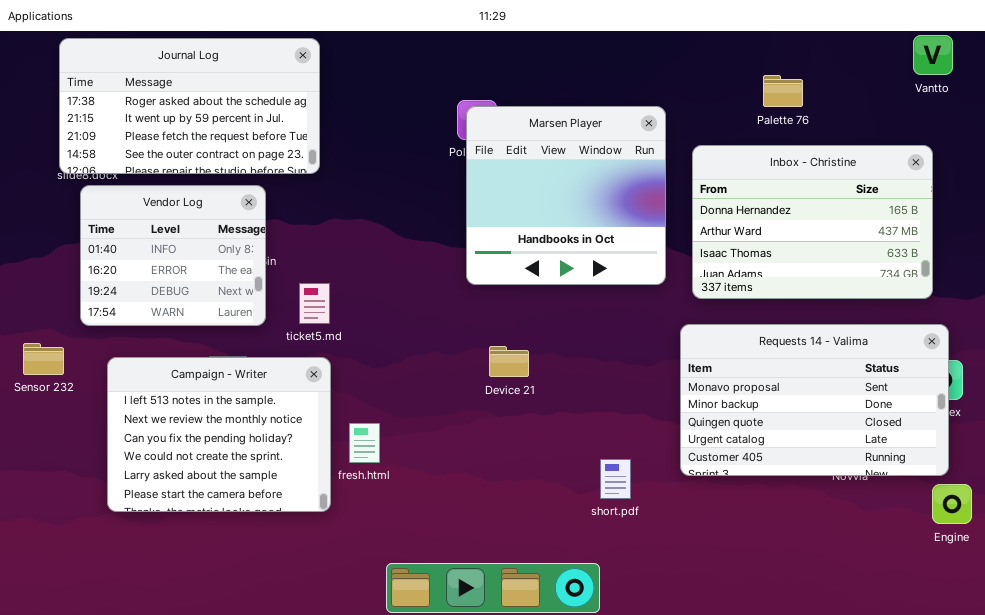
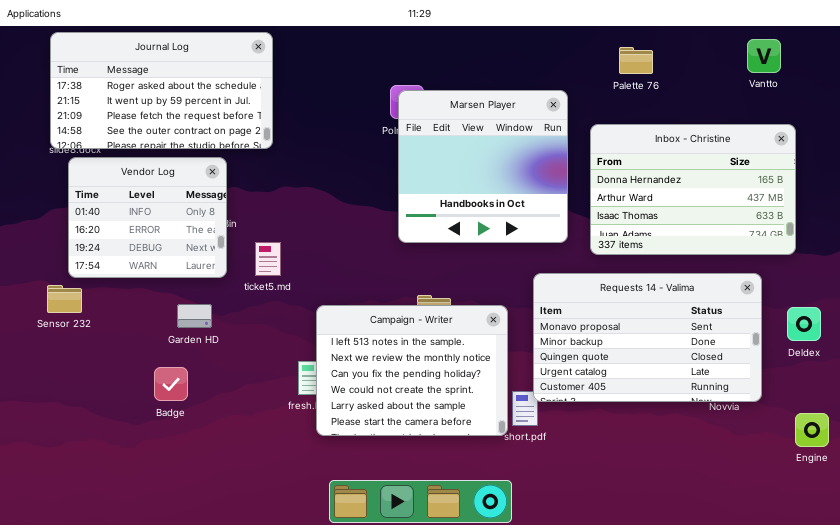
Vantto: [913,35,953,75] -> [747,39,781,73], moved
Palette 76: [763,75,803,107] -> [619,47,653,74], moved
Requests 14 - Valima: [680,324,949,476] -> [533,273,762,402], moved
Sensor 232: [23,343,64,375] -> [47,285,82,313], moved
Campaign - Writer: [107,357,331,512] -> [316,305,508,436], moved

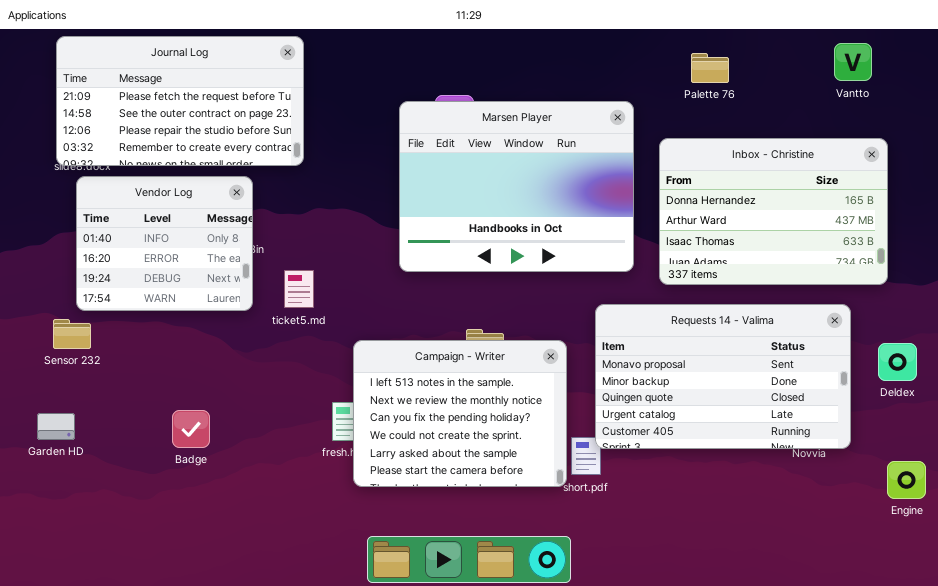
Journal Log: [50,32,273,149] -> [56,36,304,166], scrolled down 2 rows
Marsen Player: [398,90,568,243] -> [399,101,634,272], resized
Garden HD: [177,304,212,328] -> [37,413,75,440], moved

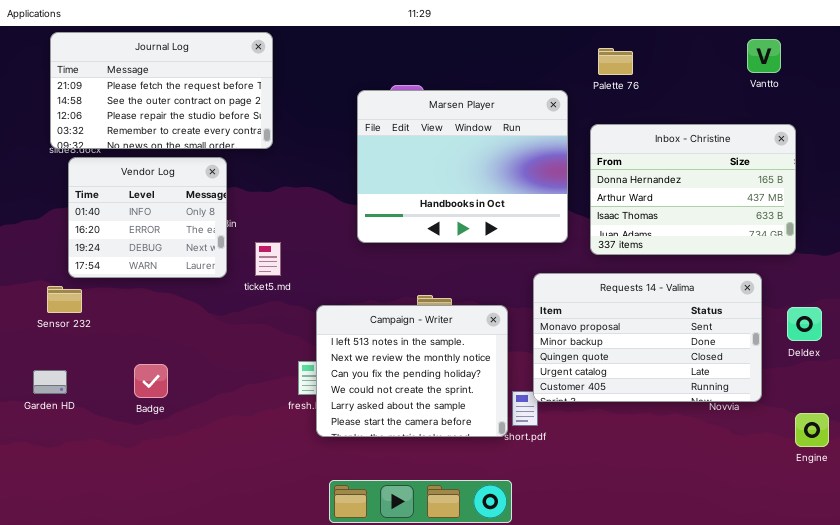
Palette 76: [691,53,729,83] -> [598,48,633,75], moved
Badge: [172,410,210,448] -> [134,364,168,398], moved

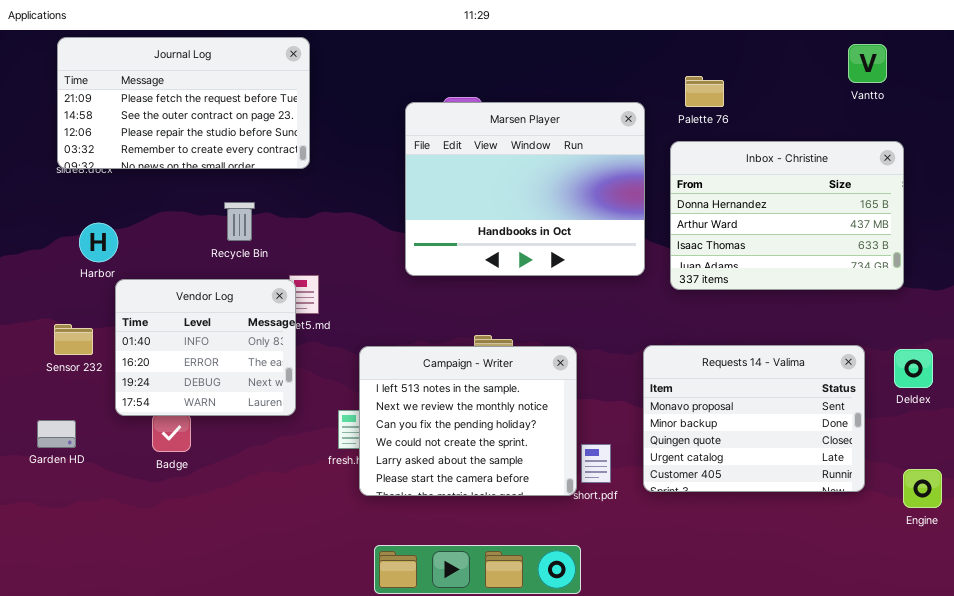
Palette 76: [598,48,633,75] -> [685,76,724,107], moved
Vendor Log: [68,157,227,278] -> [115,279,296,416], moved
Requests 14 - Valima: [533,273,762,402] -> [643,345,865,492], moved, resized

